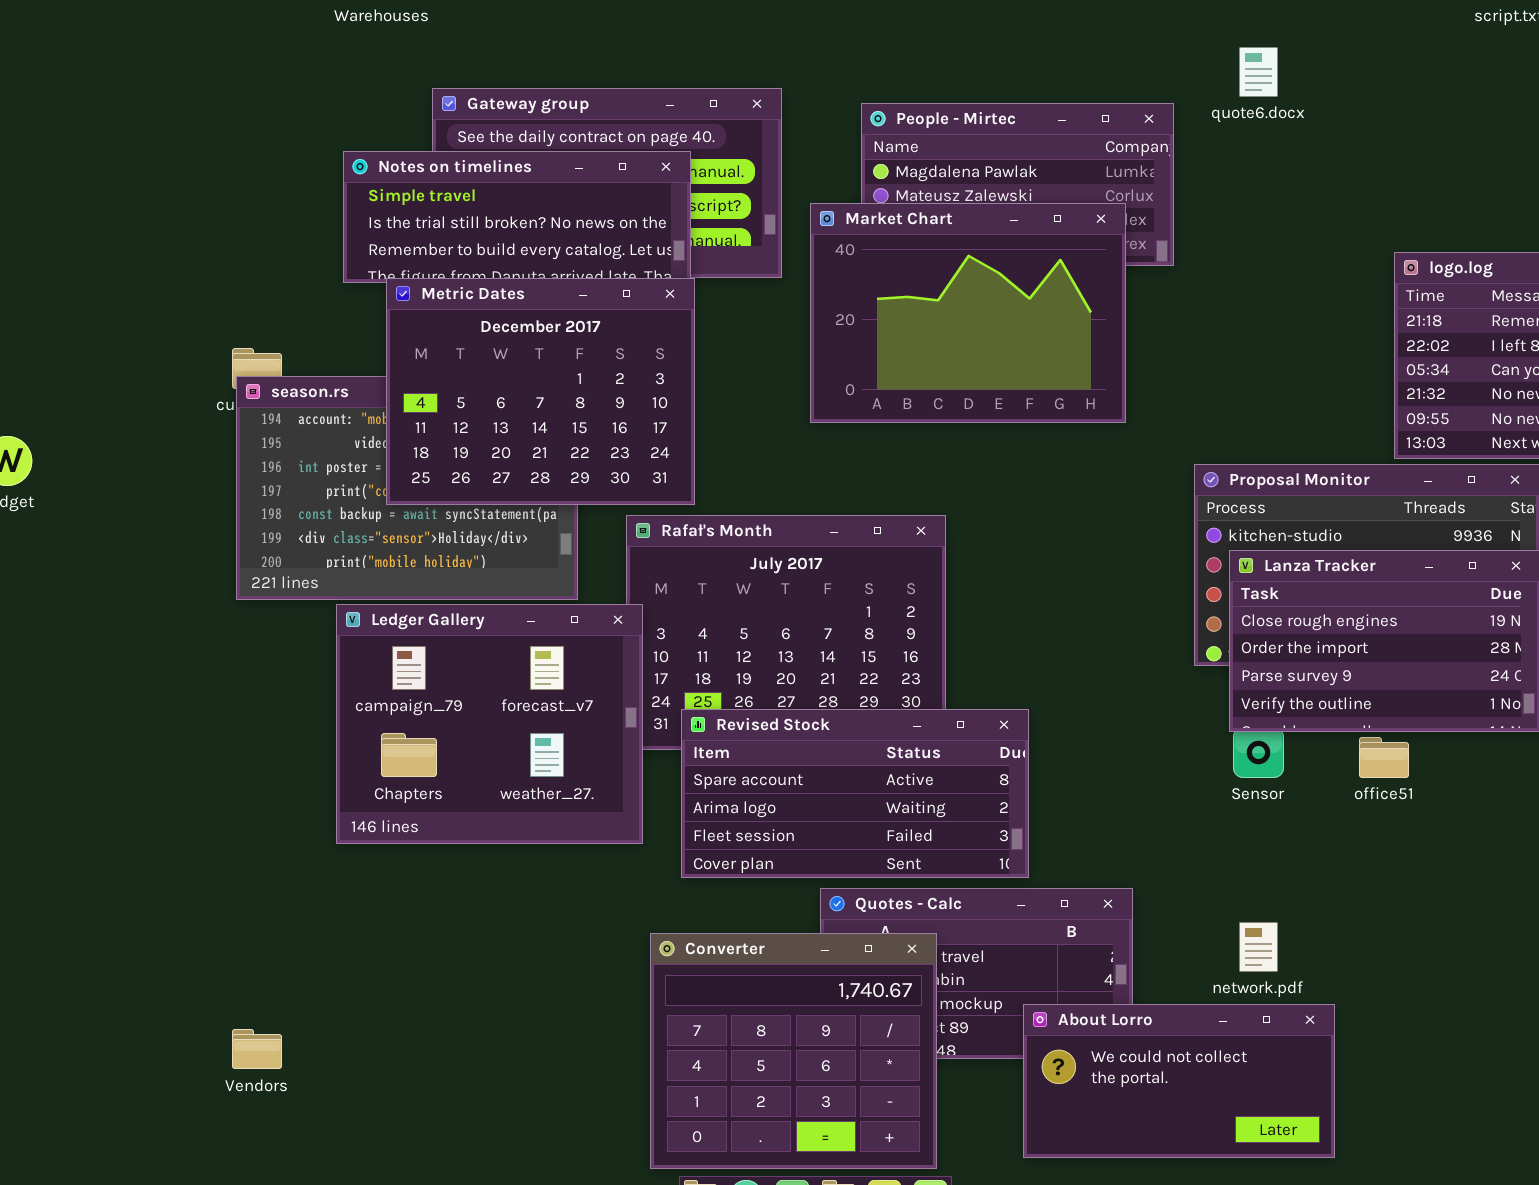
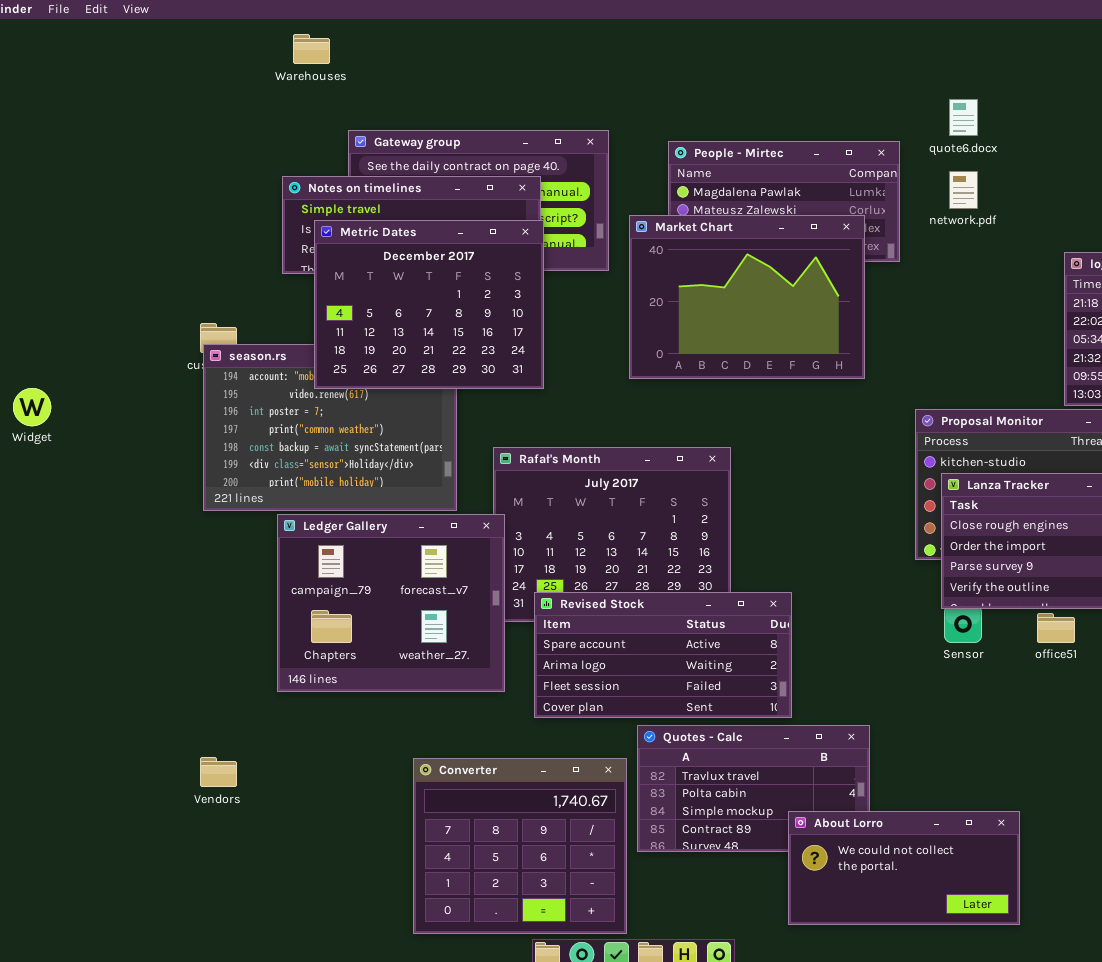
Metric Dates: [386,278,695,505] -> [314,220,544,389], moved
network.pdf: [1239,922,1278,972] -> [949,171,978,209], moved
Converter: [650,933,937,1169] -> [413,758,627,934], moved
Vendors: [232,1029,282,1069] -> [200,757,237,787], moved

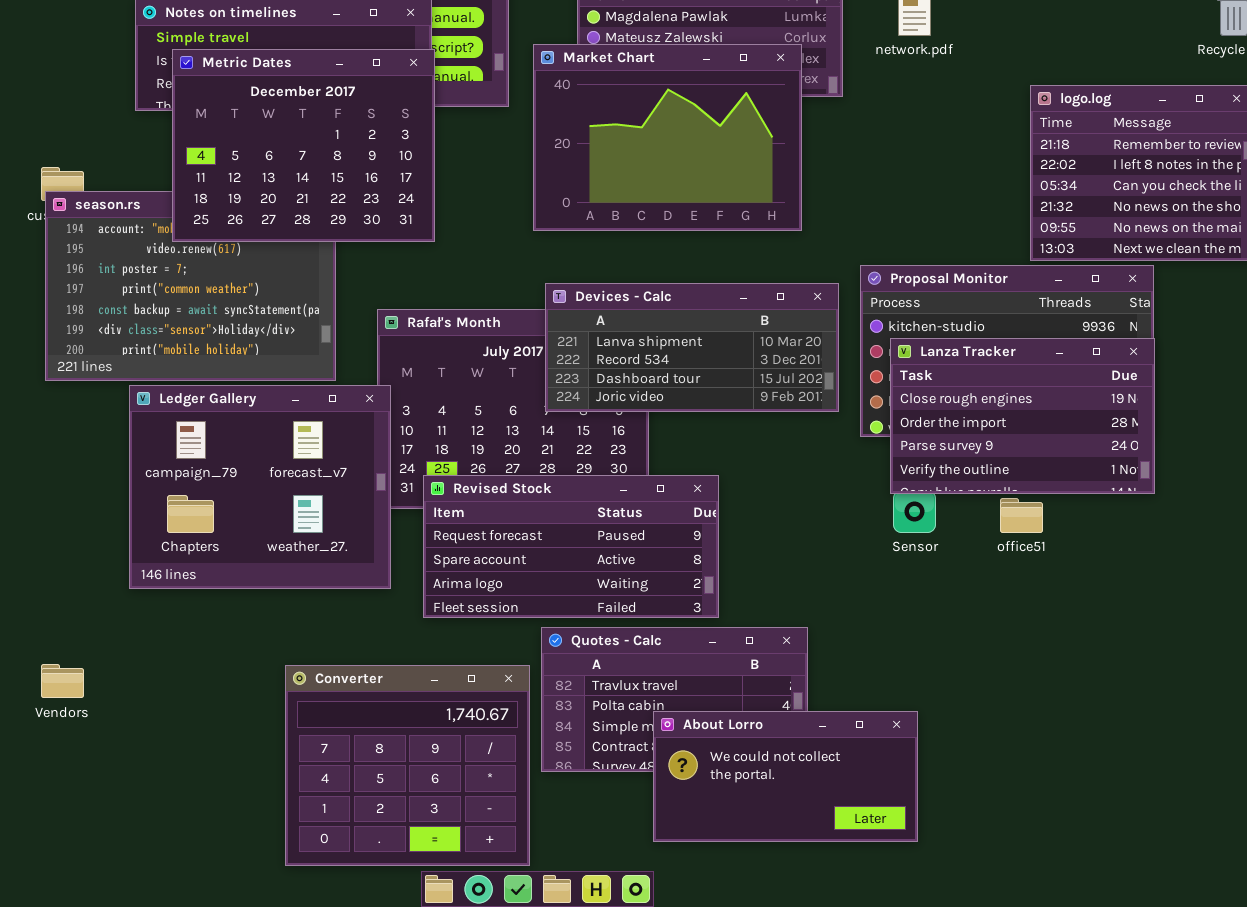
Devices - Calc: none -> [545,283,839,412], opened
Revised Stock: [534,592,792,718] -> [423,475,719,618], scrolled up 1 row
About Lorro: [788,811,1020,925] -> [653,711,918,842], moved

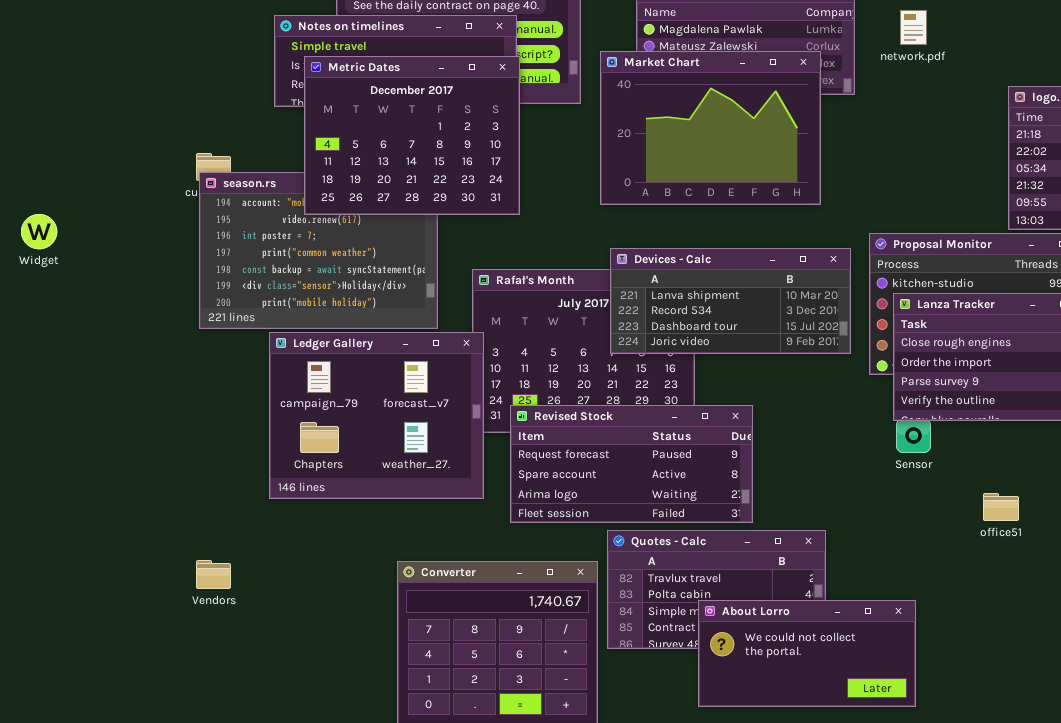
office51: [1000,498,1043,533] -> [983,493,1019,521], moved

